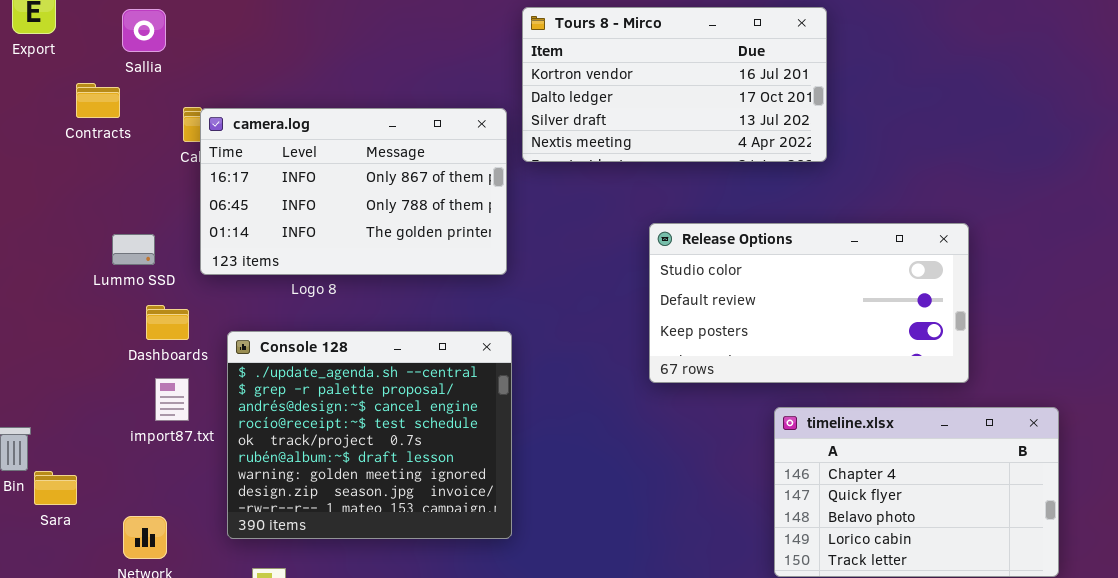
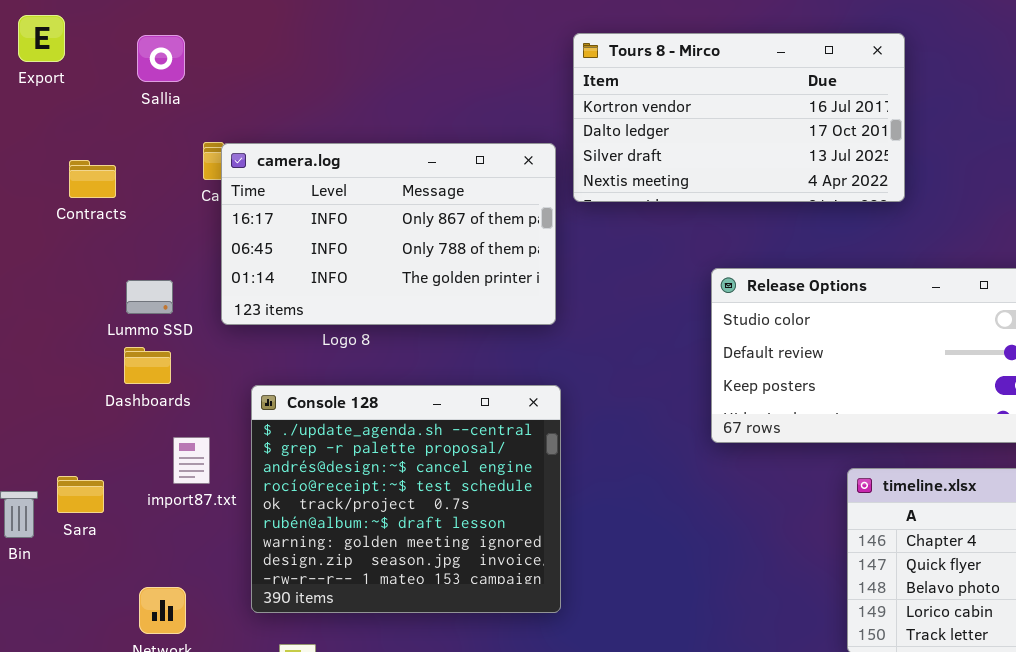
Contracts: [76,83,120,118] -> [69,160,116,198], moved
Dashboards: [146,305,189,340] -> [124,347,171,384], moved
Sara: [34,471,77,505] -> [57,476,104,513], moved

